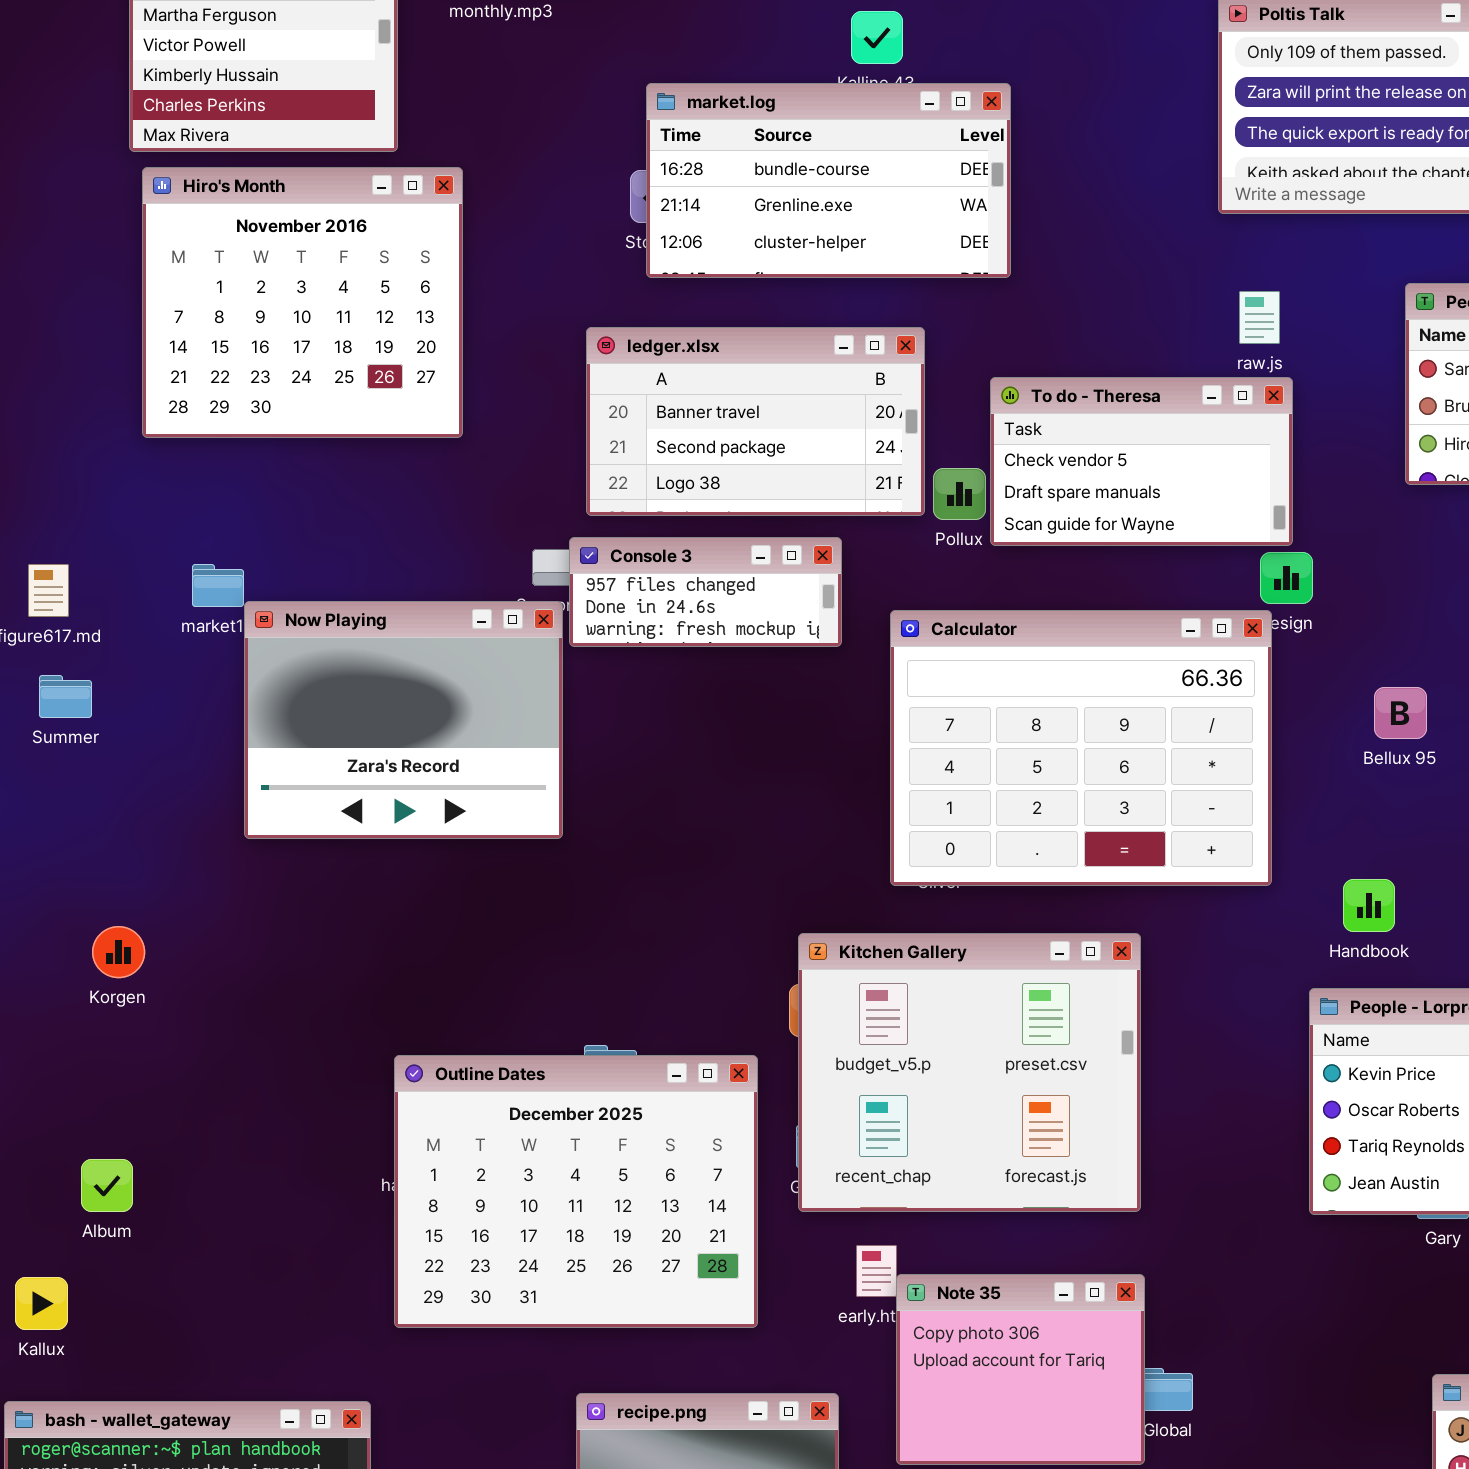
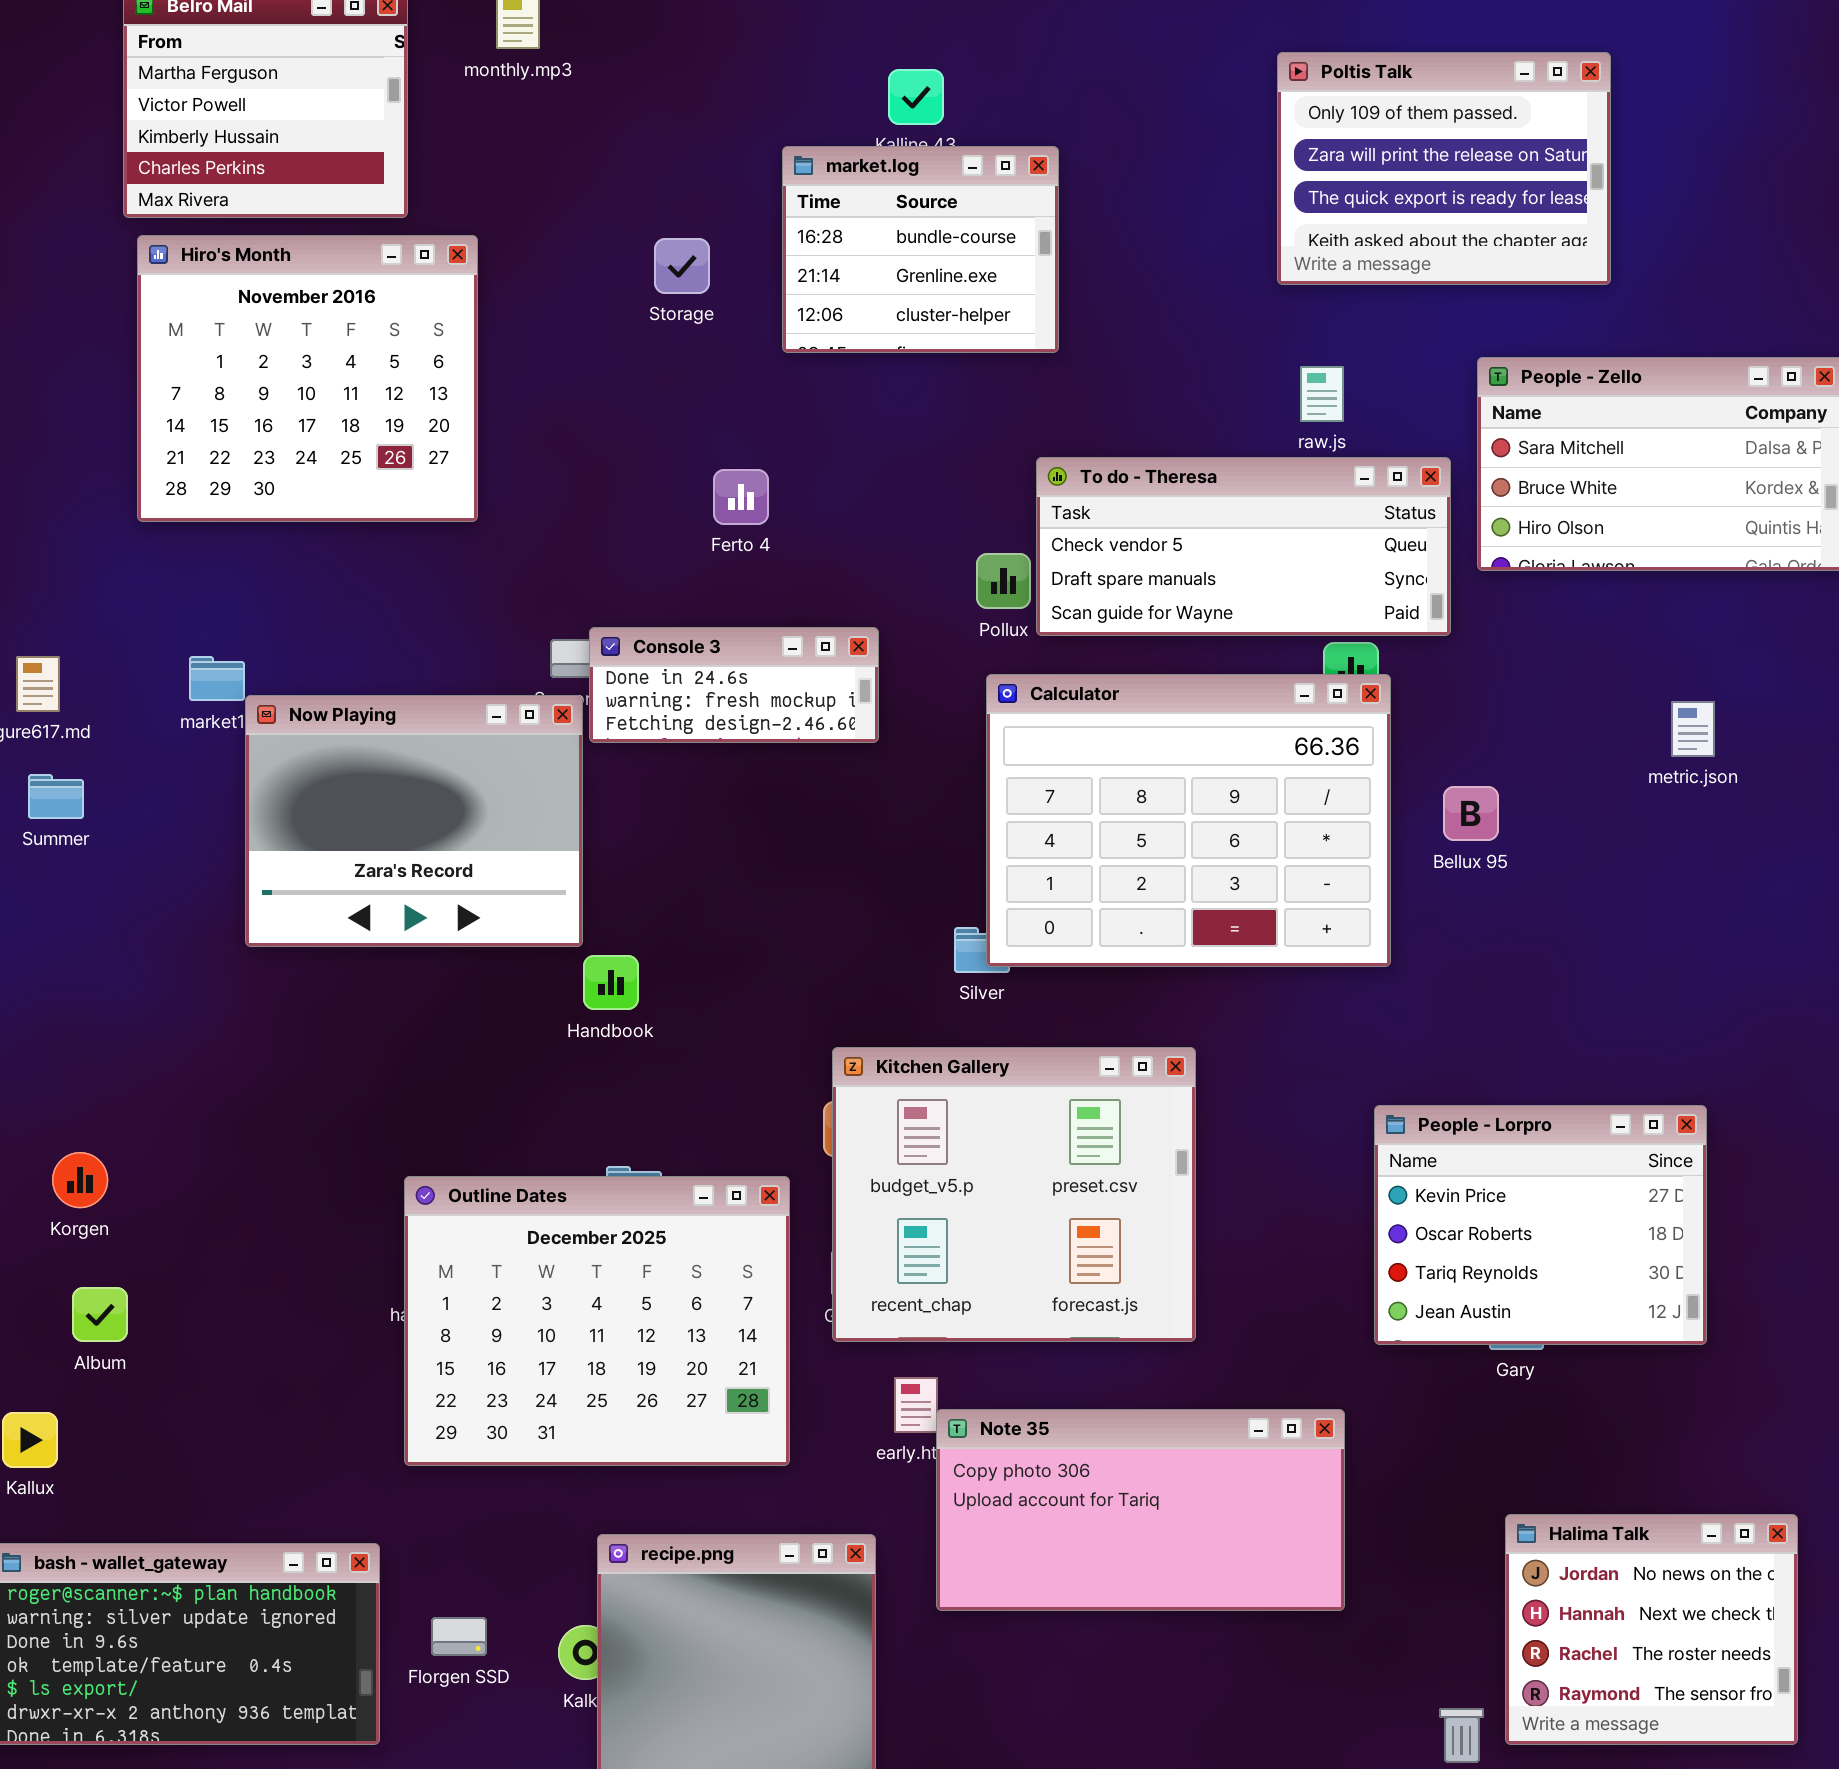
market.log: [646,83,1011,278] -> [782,146,1059,353], resized
ledger.xlsx: [586,327,925,516] -> none, closed
To do - Theresa: [990,377,1293,546] -> [1036,457,1451,636], resized
Console 3: [569,537,842,647] -> [589,627,879,743], scrolled down 1 row
Calculator: [890,610,1272,886] -> [986,674,1391,967], moved
Handbook: [1343,879,1395,932] -> [583,955,639,1010], moved
Korgen: [92,926,145,978] -> [52,1152,108,1208], moved
Note 35: [896,1274,1145,1465] -> [936,1409,1345,1611], resized

